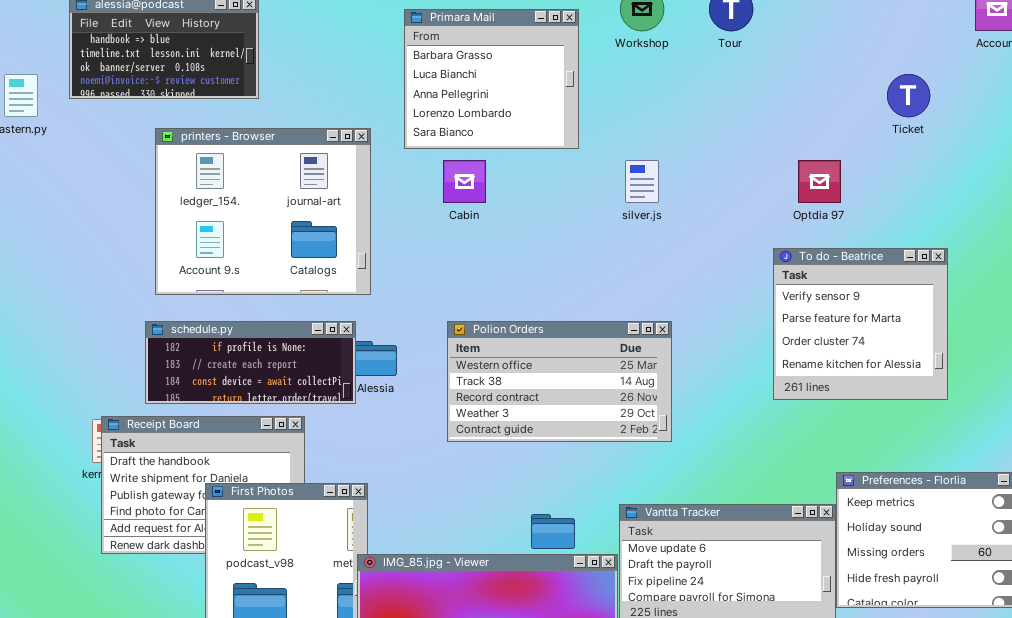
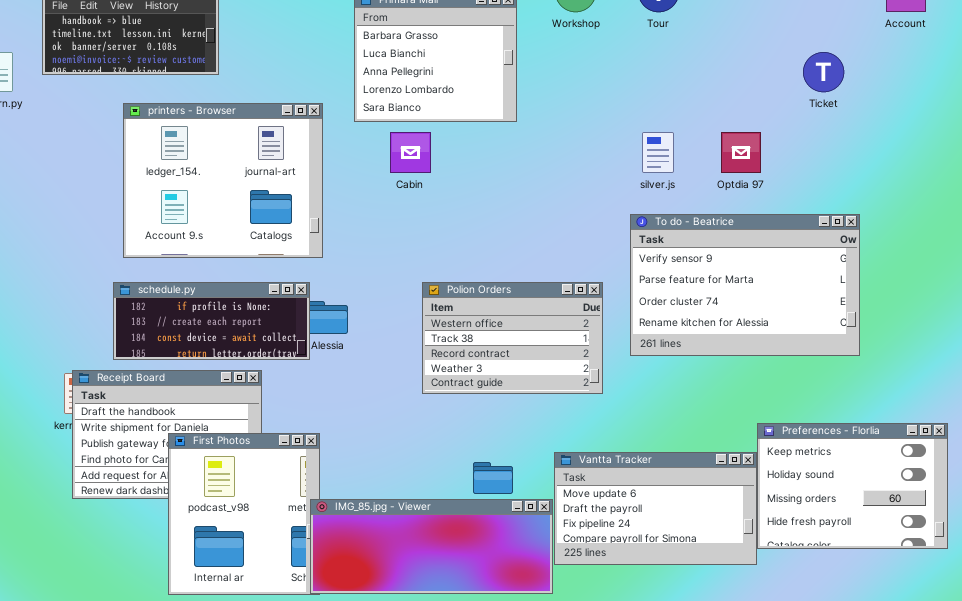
silver.js: [625,160,659,203] -> [642,132,674,173], moved
To do - Beatrice: [773,248,948,400] -> [630,214,860,356], resized
Polion Orders: [447,321,672,442] -> [422,282,603,394], resized

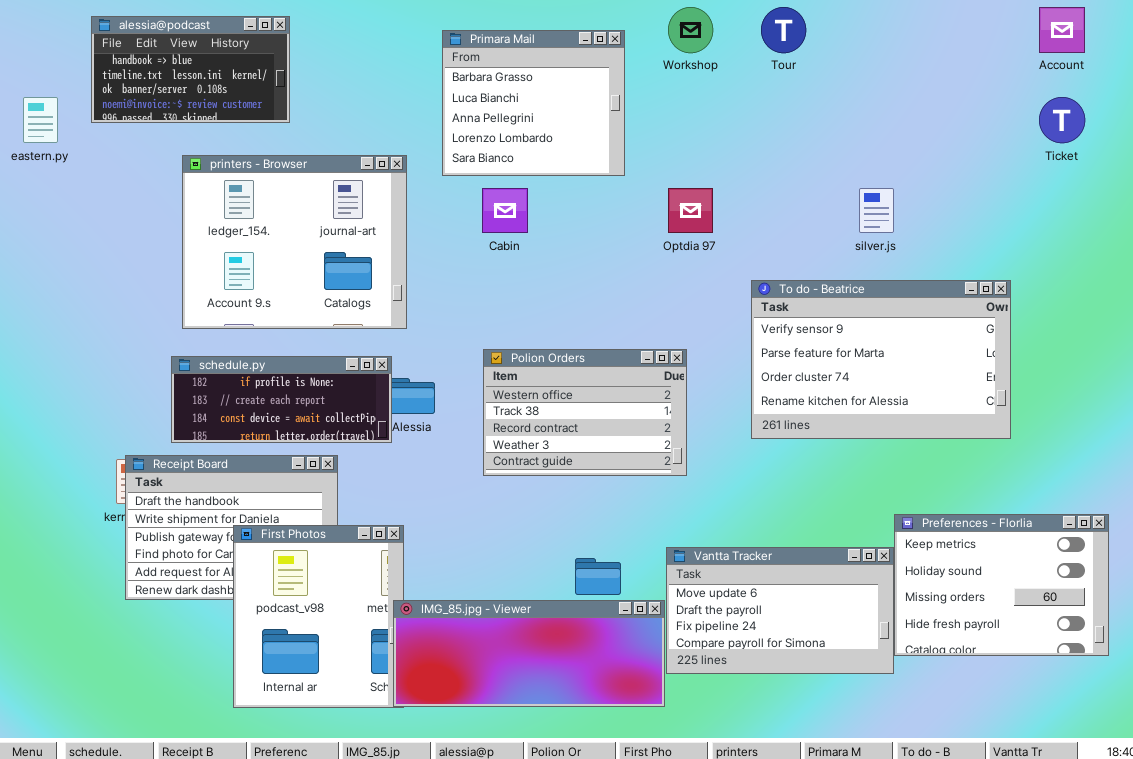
Ticket: [803,52,844,92] -> [1039,97,1085,143], moved
silver.js: [642,132,674,173] -> [859,188,894,233], moved
Optdia 97: [721,132,761,173] -> [668,188,713,233], moved
Polion Orders: [422,282,603,394] -> [483,349,687,476], moved

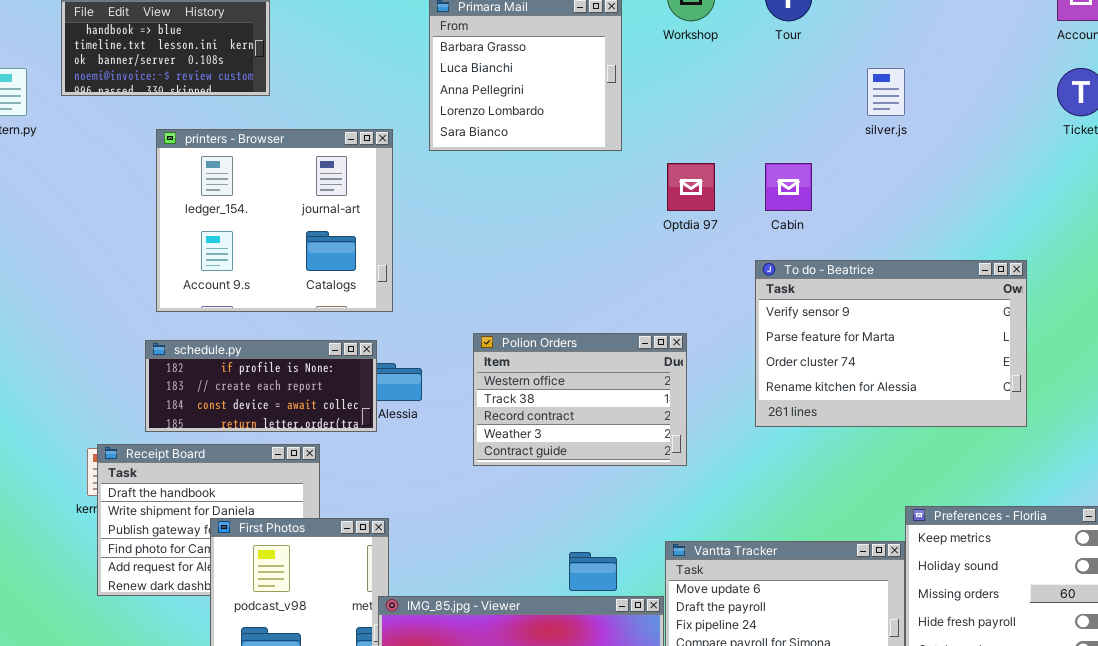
Cabin: [482,188,528,233] -> [765,163,812,211], moved
silver.js: [859,188,894,233] -> [867,68,905,116], moved

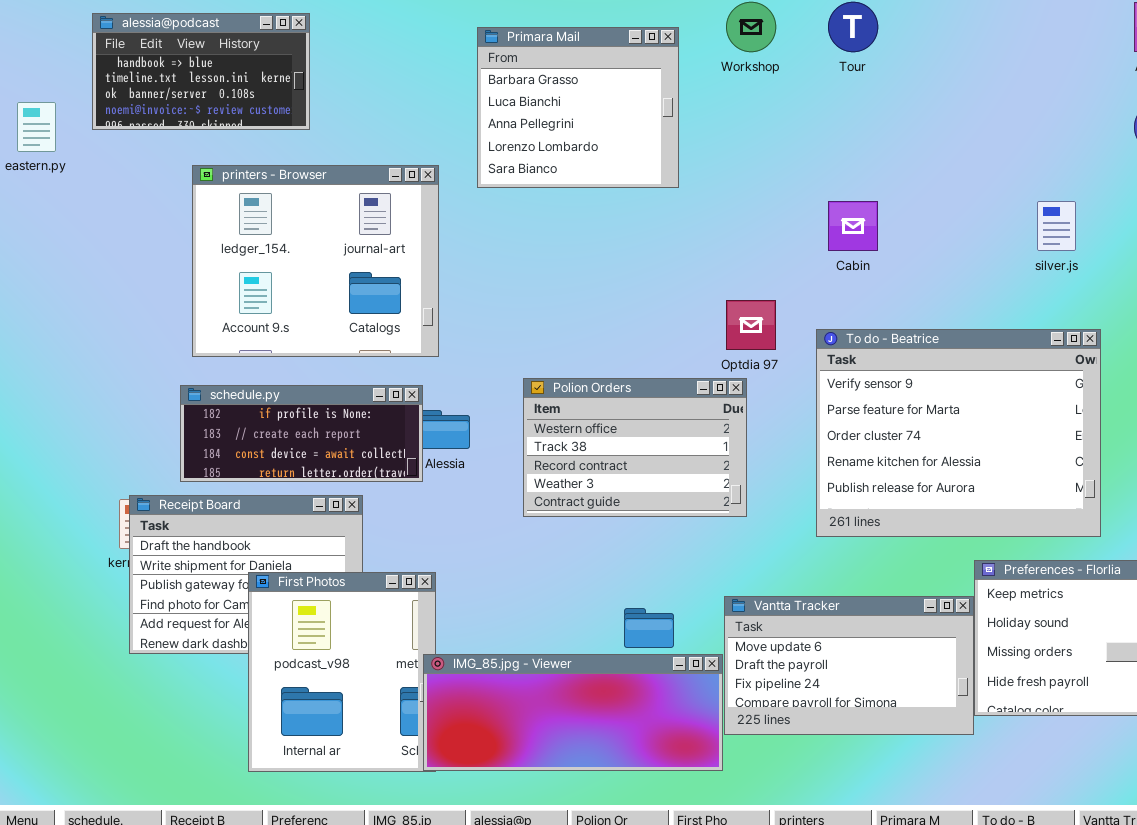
silver.js: [867,68,905,116] -> [1037,201,1076,251], moved
Optdia 97: [667,163,715,211] -> [726,300,776,350], moved
To do - Beatrice: [755,260,1027,427] -> [816,329,1101,537], moved, resized

